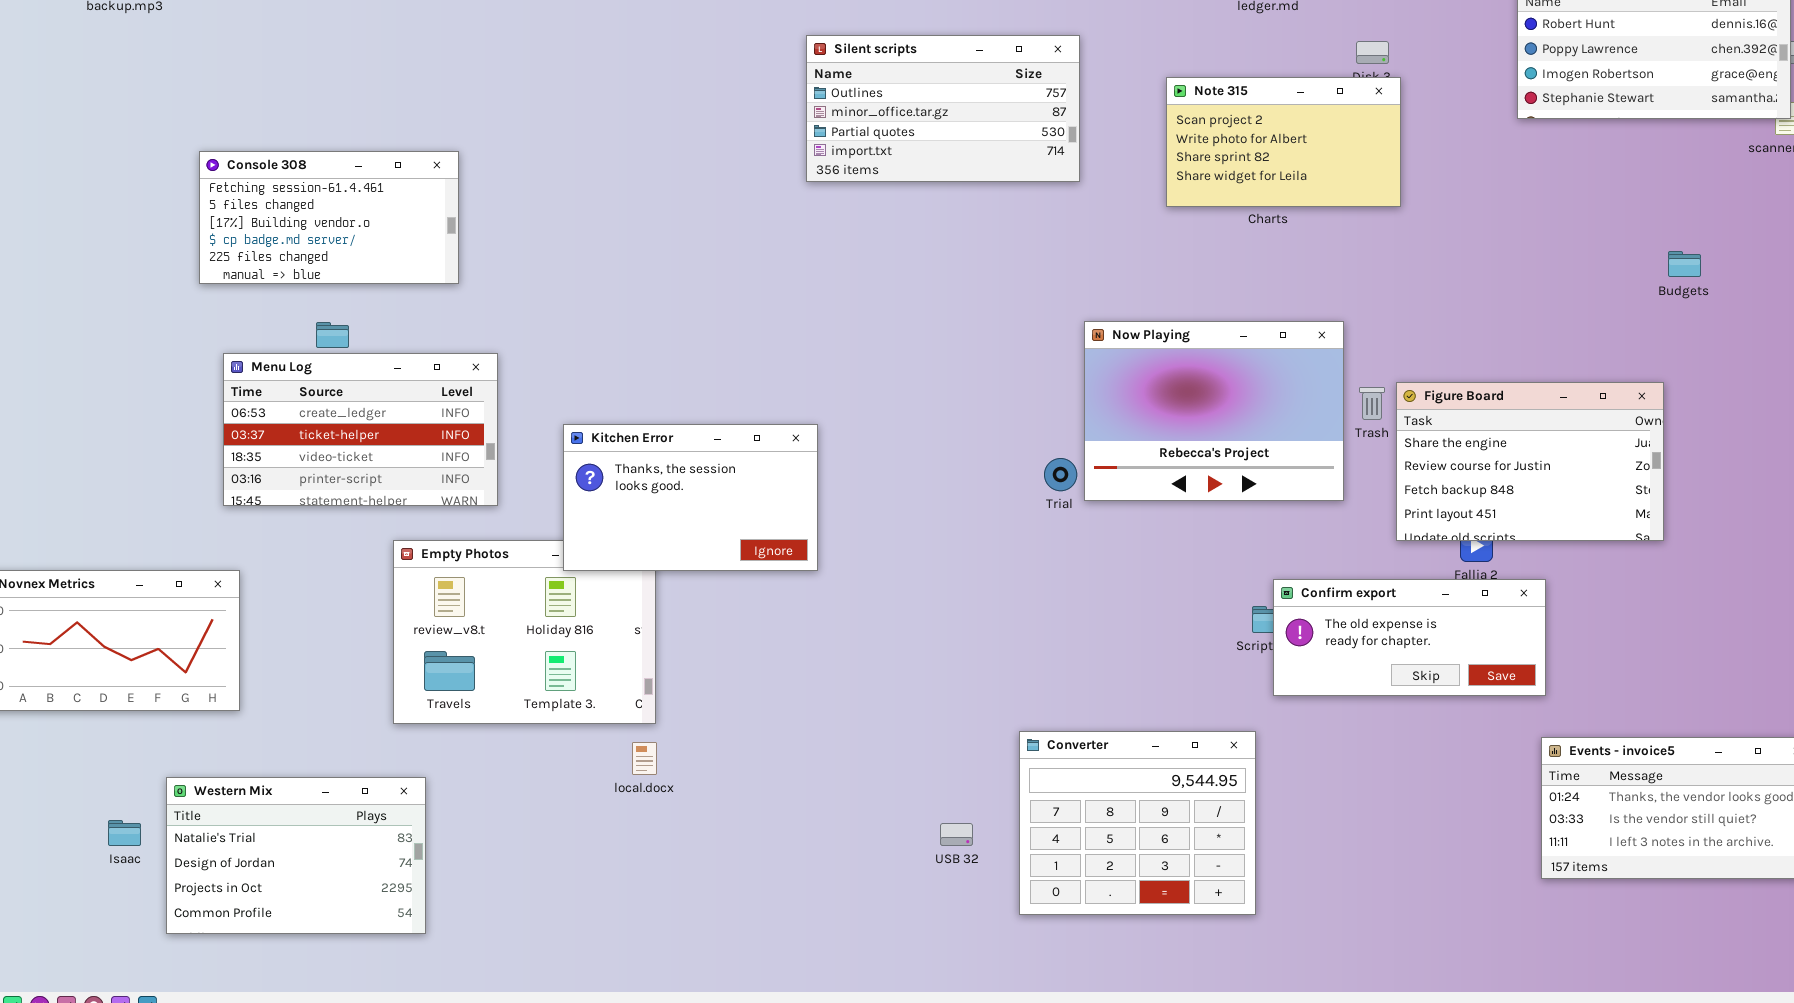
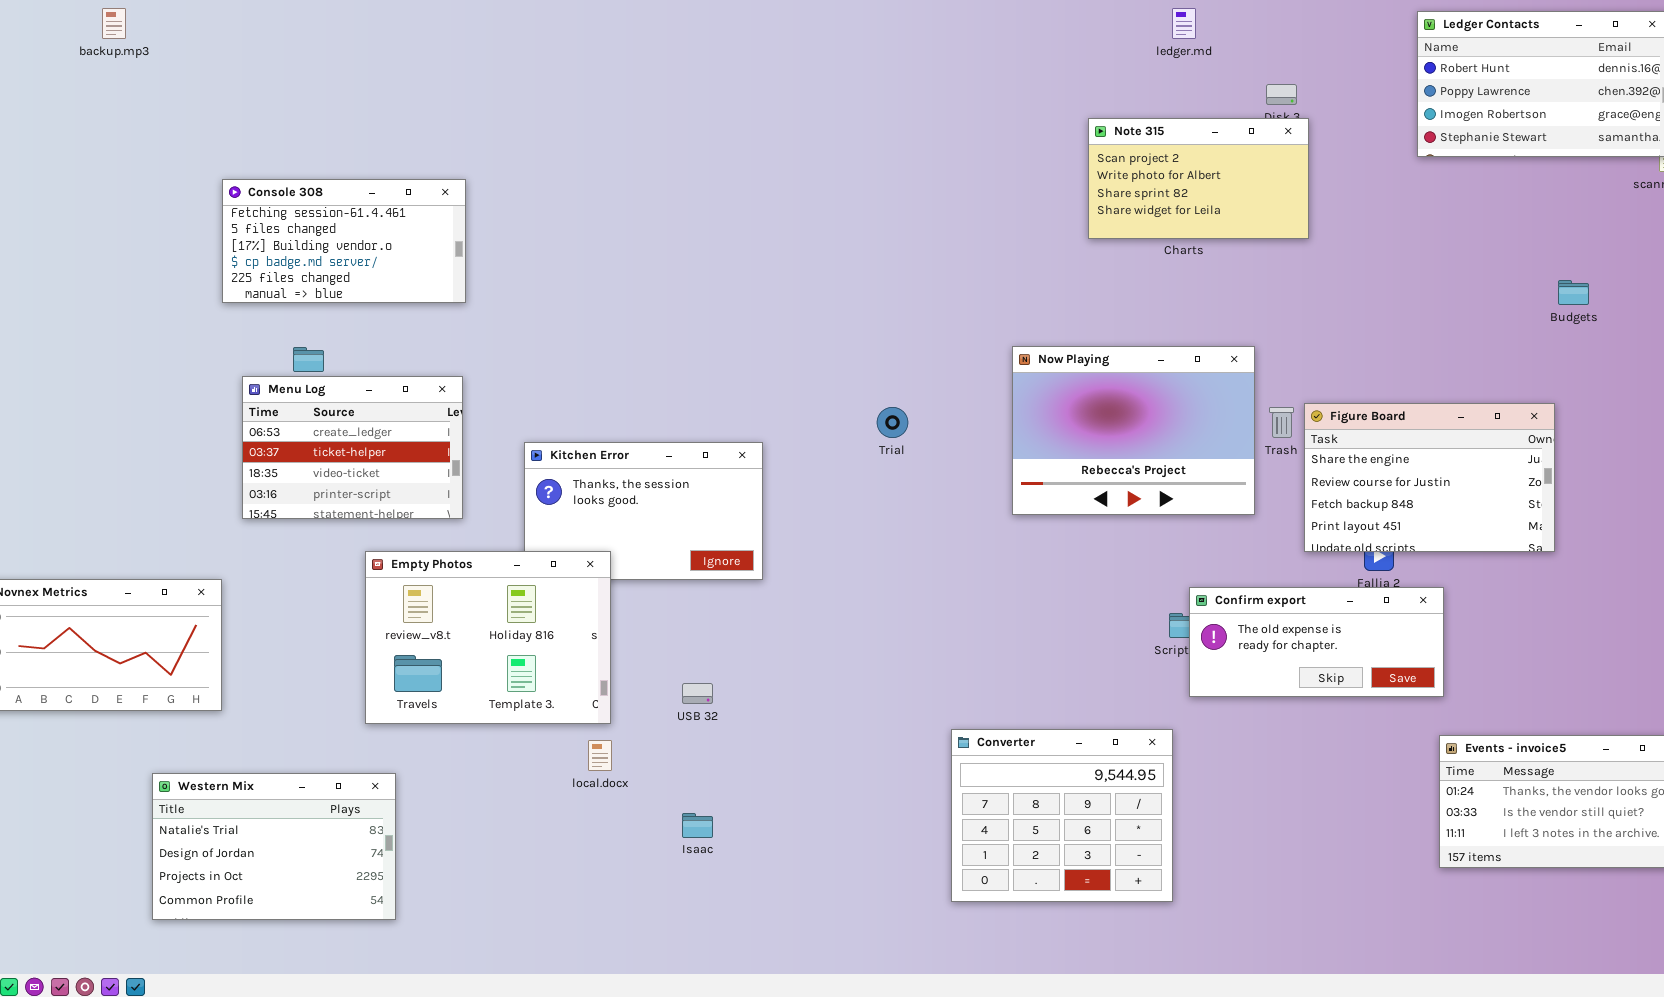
Silent scripts: [806,35,1080,182] -> none, closed
Console 308: [199,151,459,284] -> [222,179,466,303], moved
Menu Log: [223,353,498,506] -> [242,376,463,519], resized
Trial: [1044,458,1077,491] -> [877,407,908,438], moved
Empty Photos: [393,540,656,724] -> [365,551,611,724], raised
Isaac: [108,820,141,846] -> [682,813,713,838], moved
USB 32: [940,823,973,846] -> [682,683,713,704], moved

